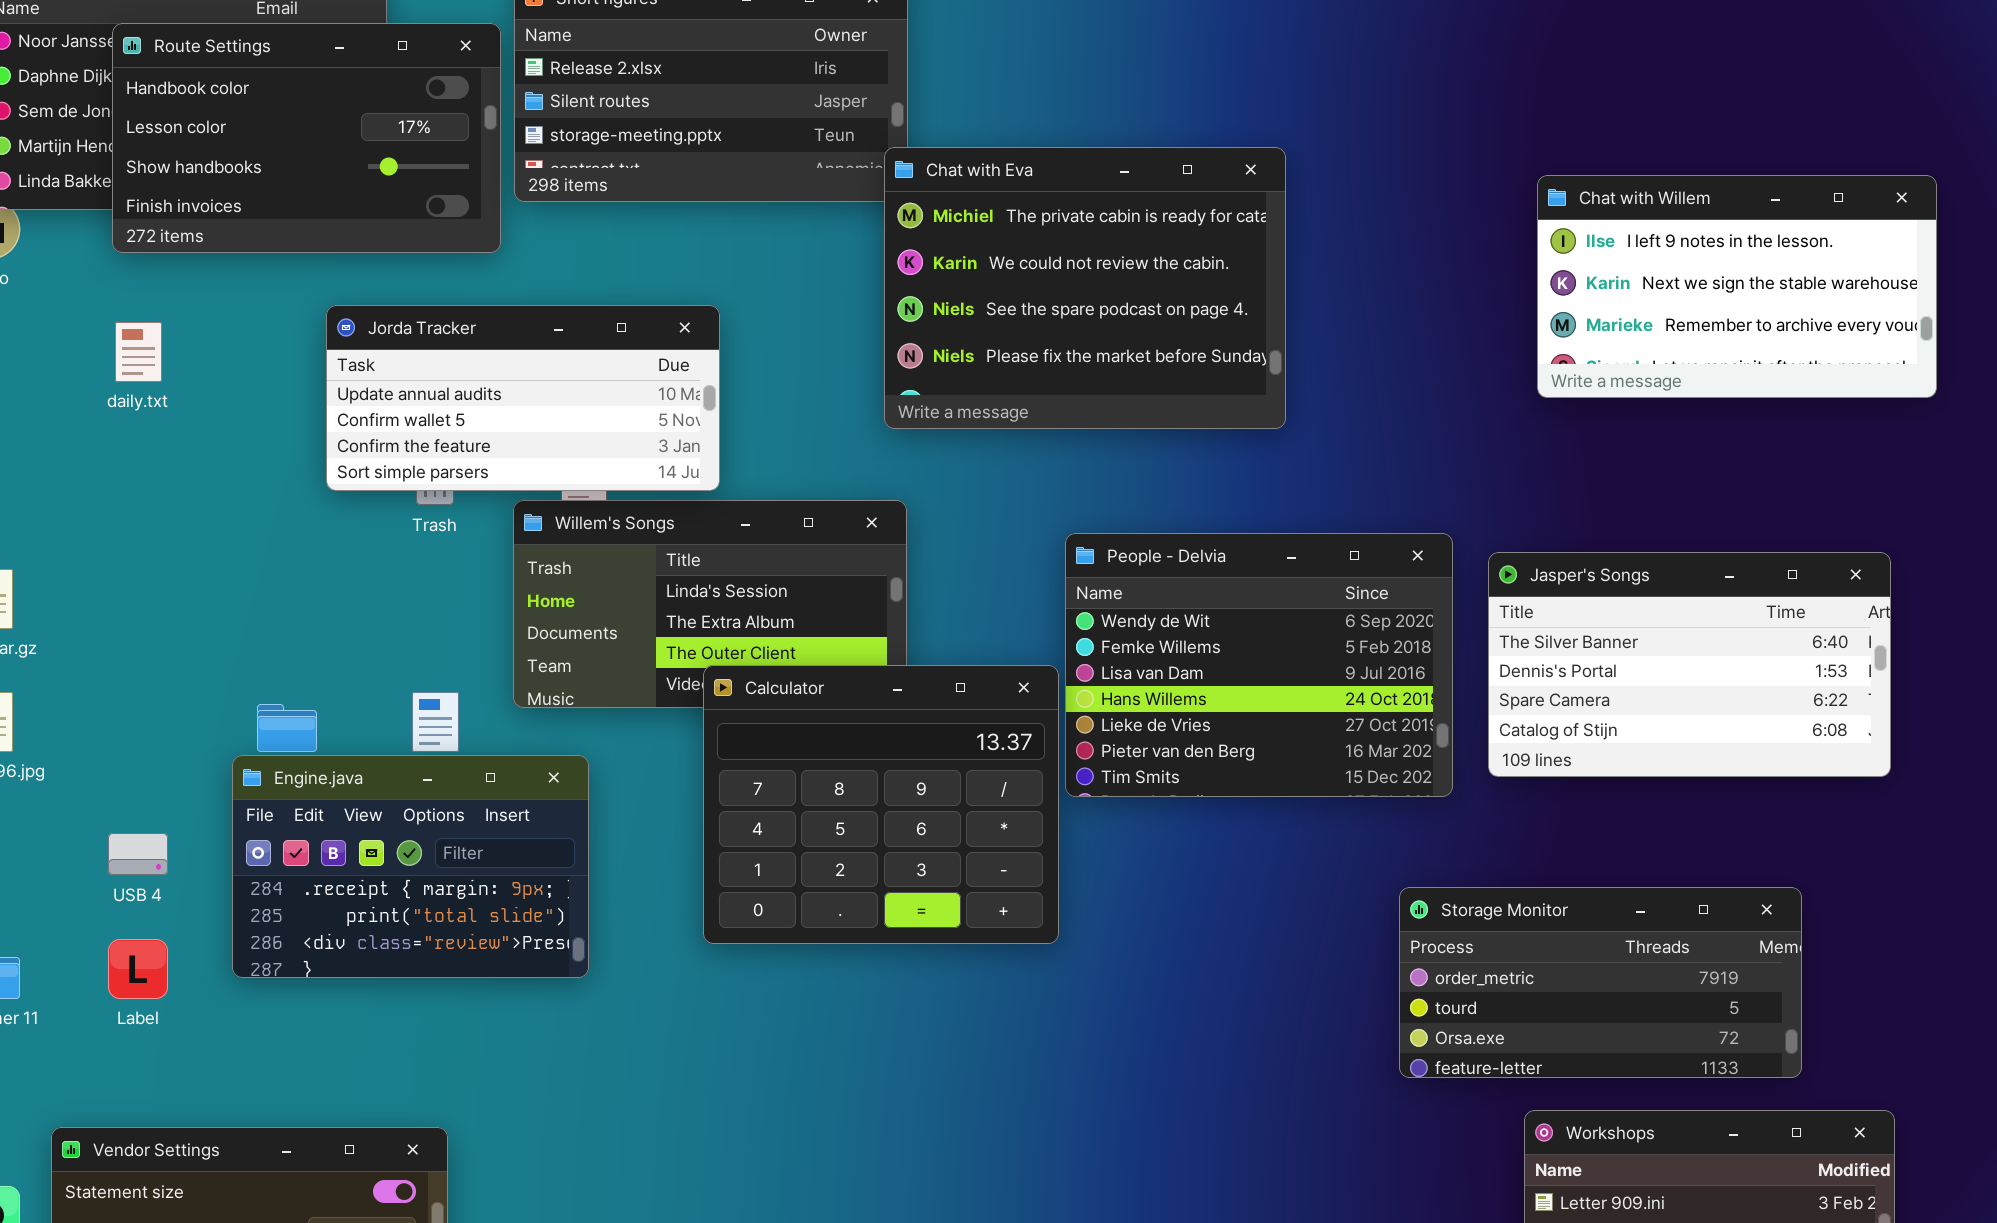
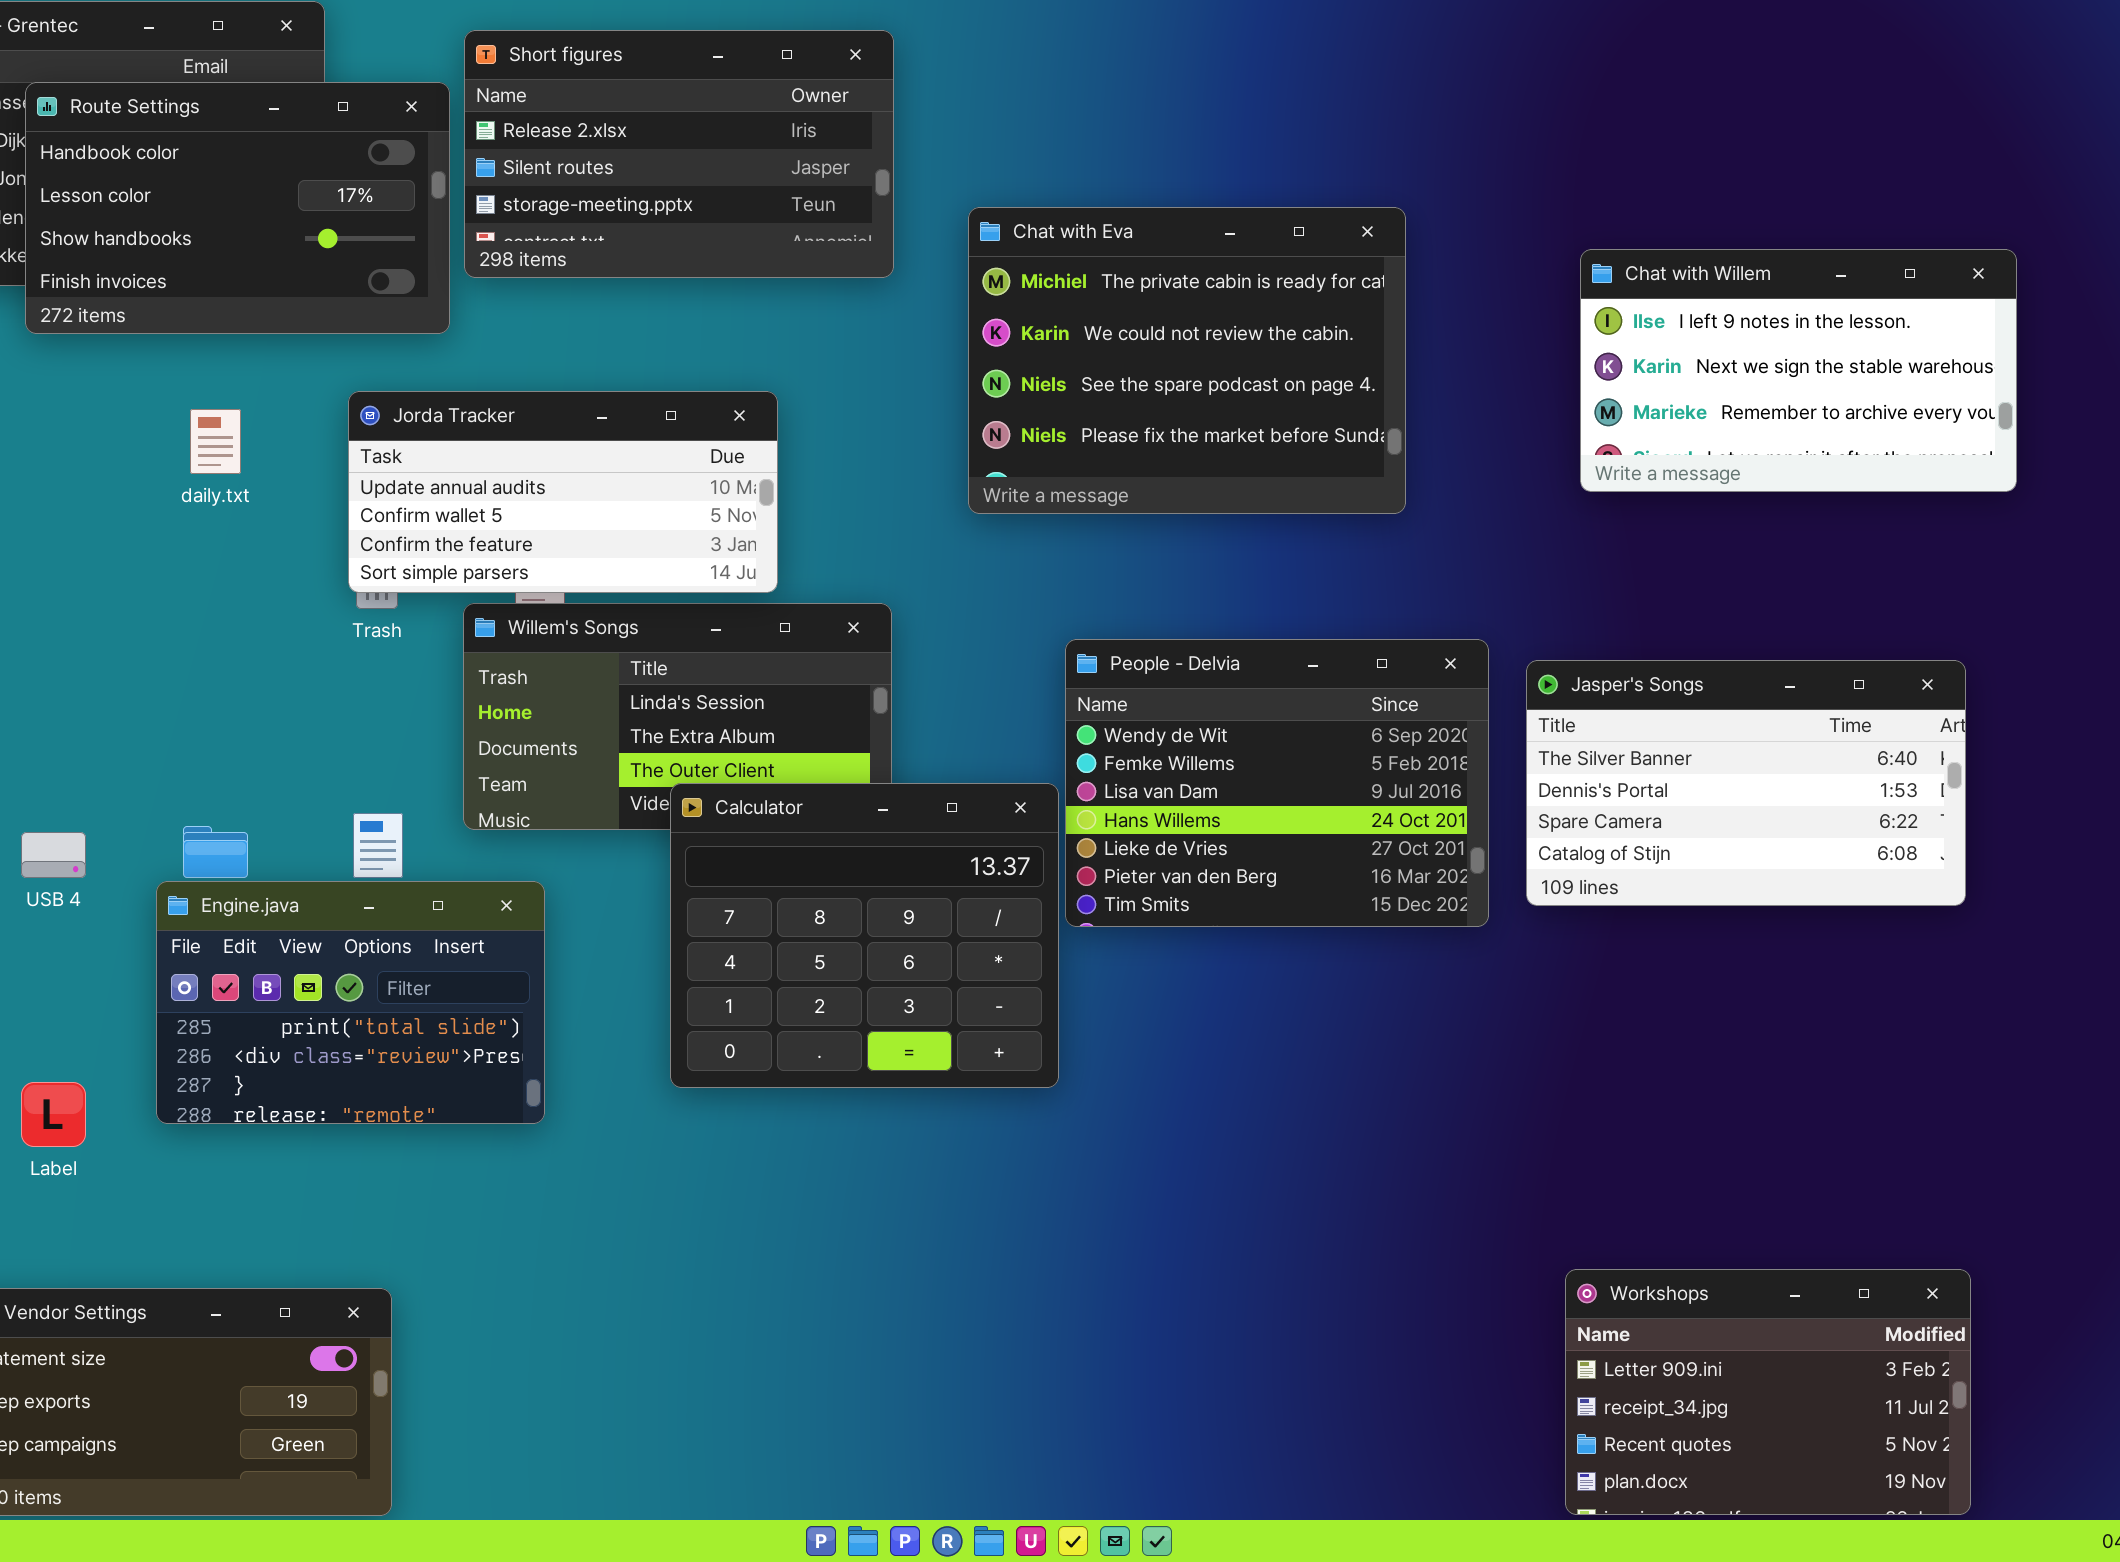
Chat with Eva: [884,147,1286,429] -> [968,207,1406,514], moved
Jorda Tracker: [326,305,720,491] -> [348,391,778,593], moved
daily.txt: [115,322,162,382] -> [190,409,241,474], moved
Engine.java: [232,755,589,978] -> [156,881,545,1124], scrolled down 1 row
USB 4: [108,833,168,875] -> [21,832,86,878], moved
Storage Monitor: [1399,887,1802,1078] -> none, closed

